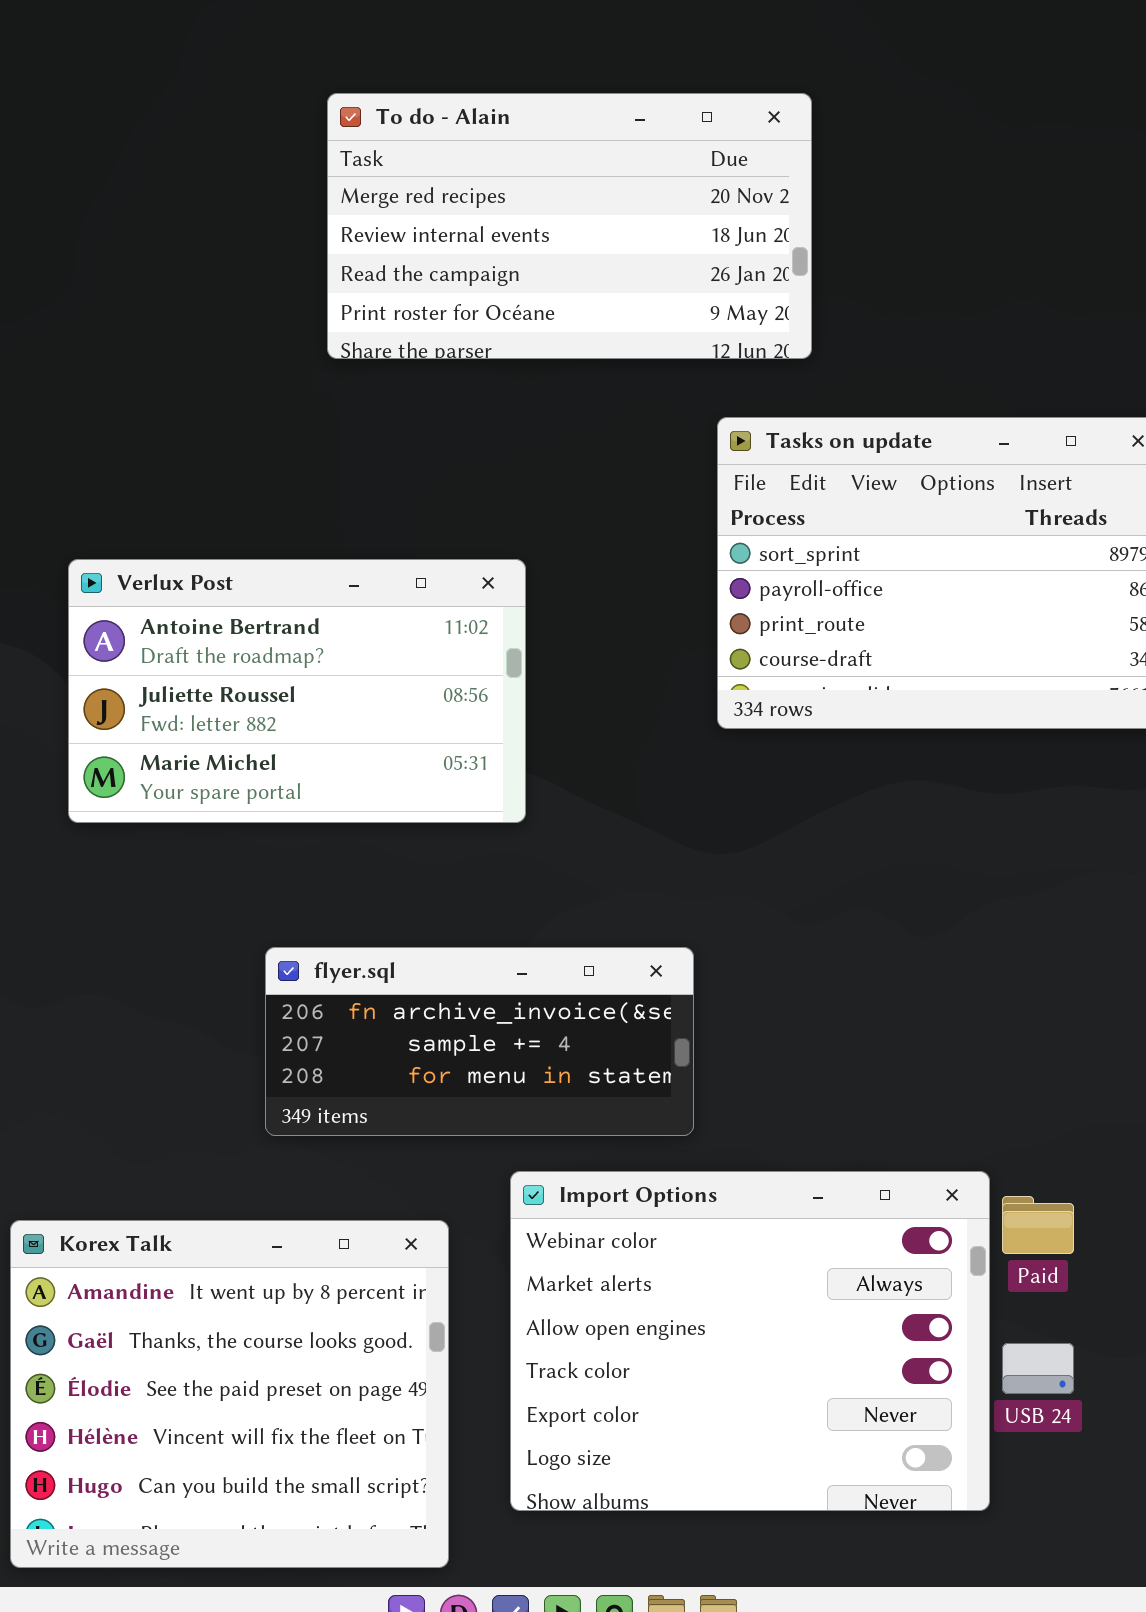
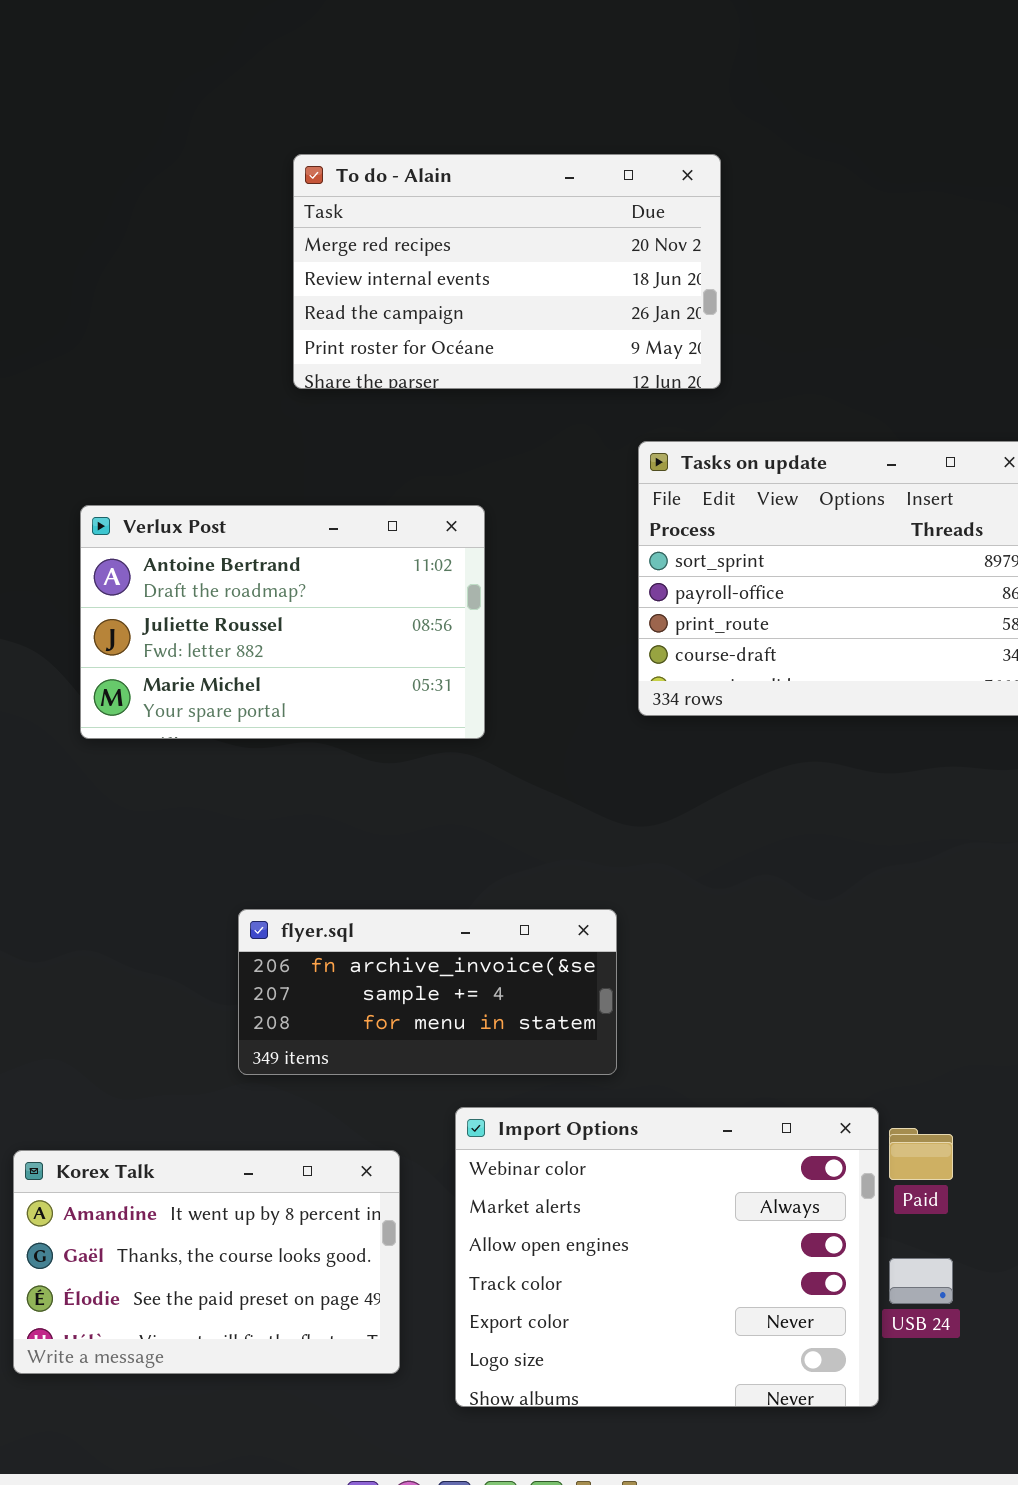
Verlux Post: [68,559,526,823] -> [80,505,485,739], moved
Korex Talk: [10,1220,449,1568] -> [13,1150,400,1374], resized

